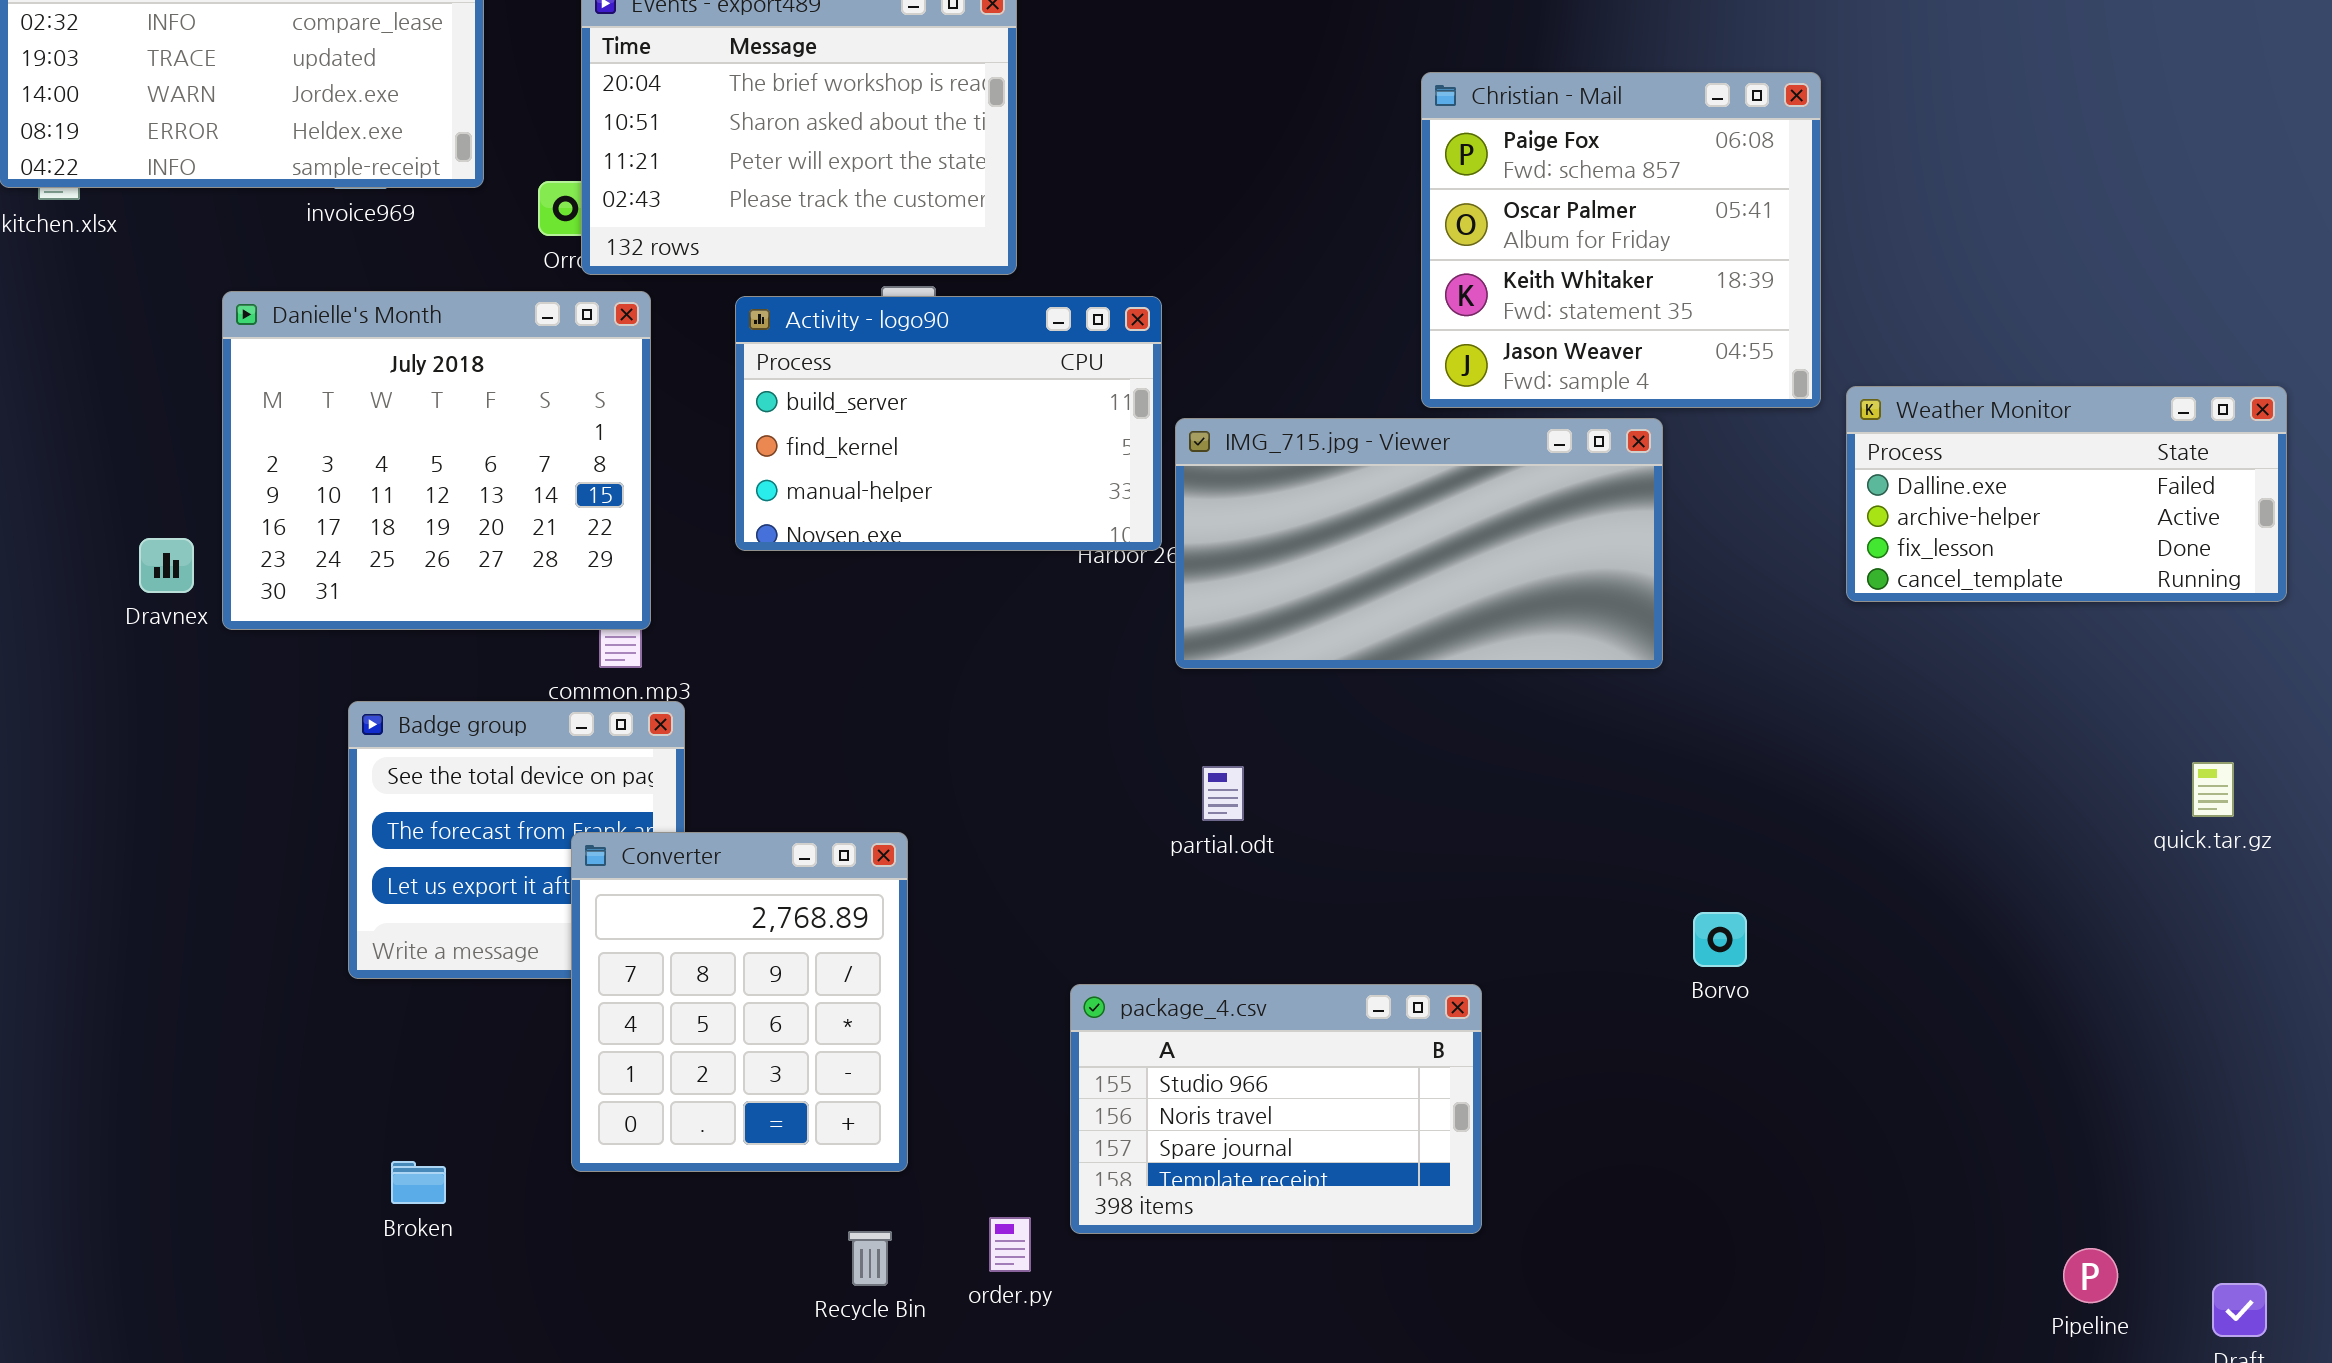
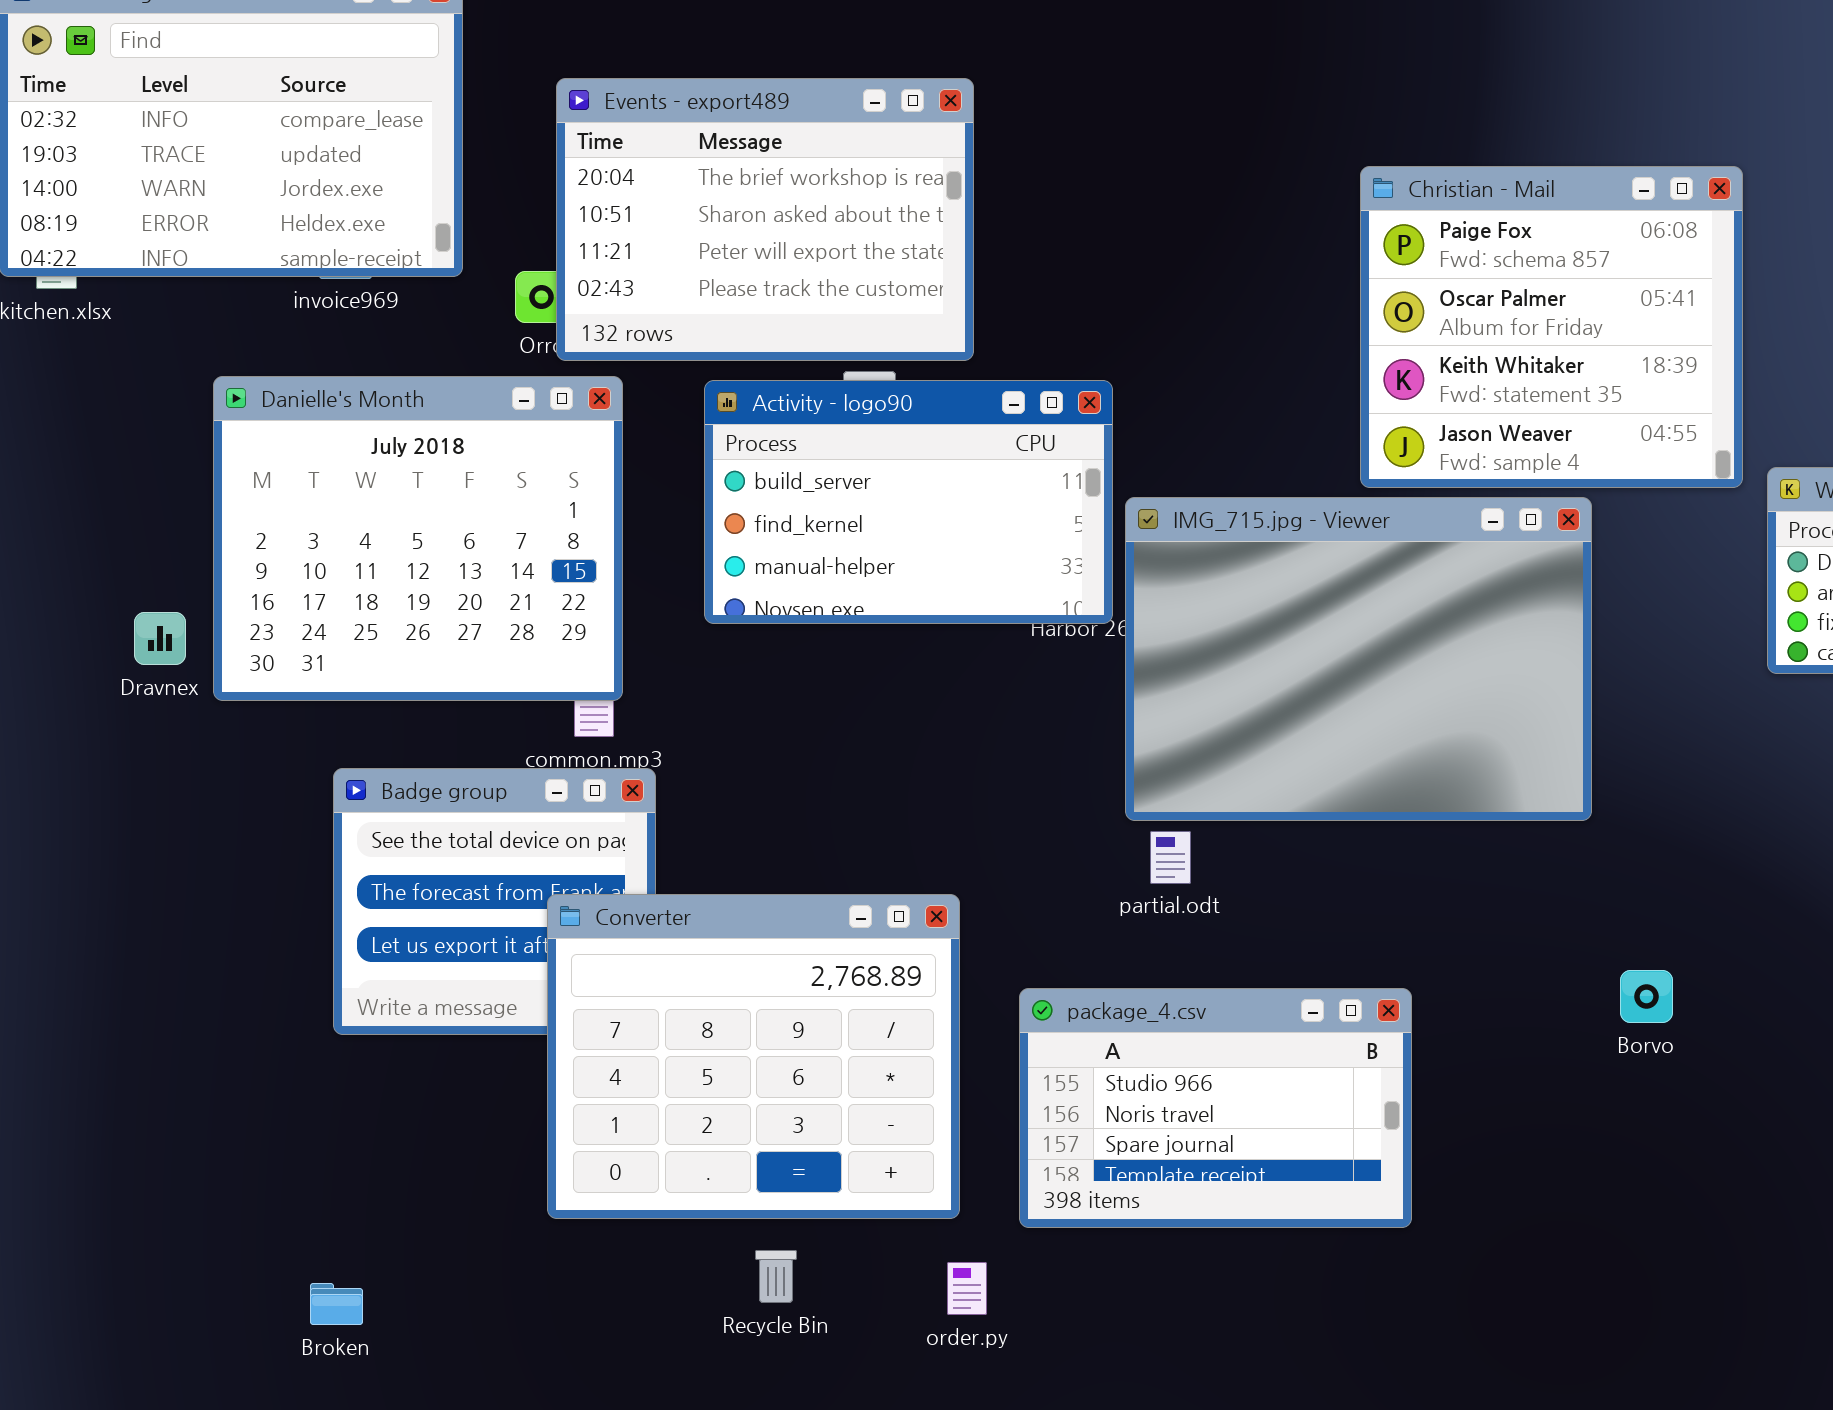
IMG_715.jpg - Viewer: [1175,418,1663,669] -> [1125,497,1592,821], resized
Converter: [571,832,908,1172] -> [547,894,960,1219], resized
package_4.csv: [1070,984,1482,1234] -> [1019,988,1412,1228], moved
Broken: [391,1161,446,1204] -> [310,1283,363,1325], moved
Recycle Bin: [848,1231,892,1286] -> [755,1250,797,1303], moved

